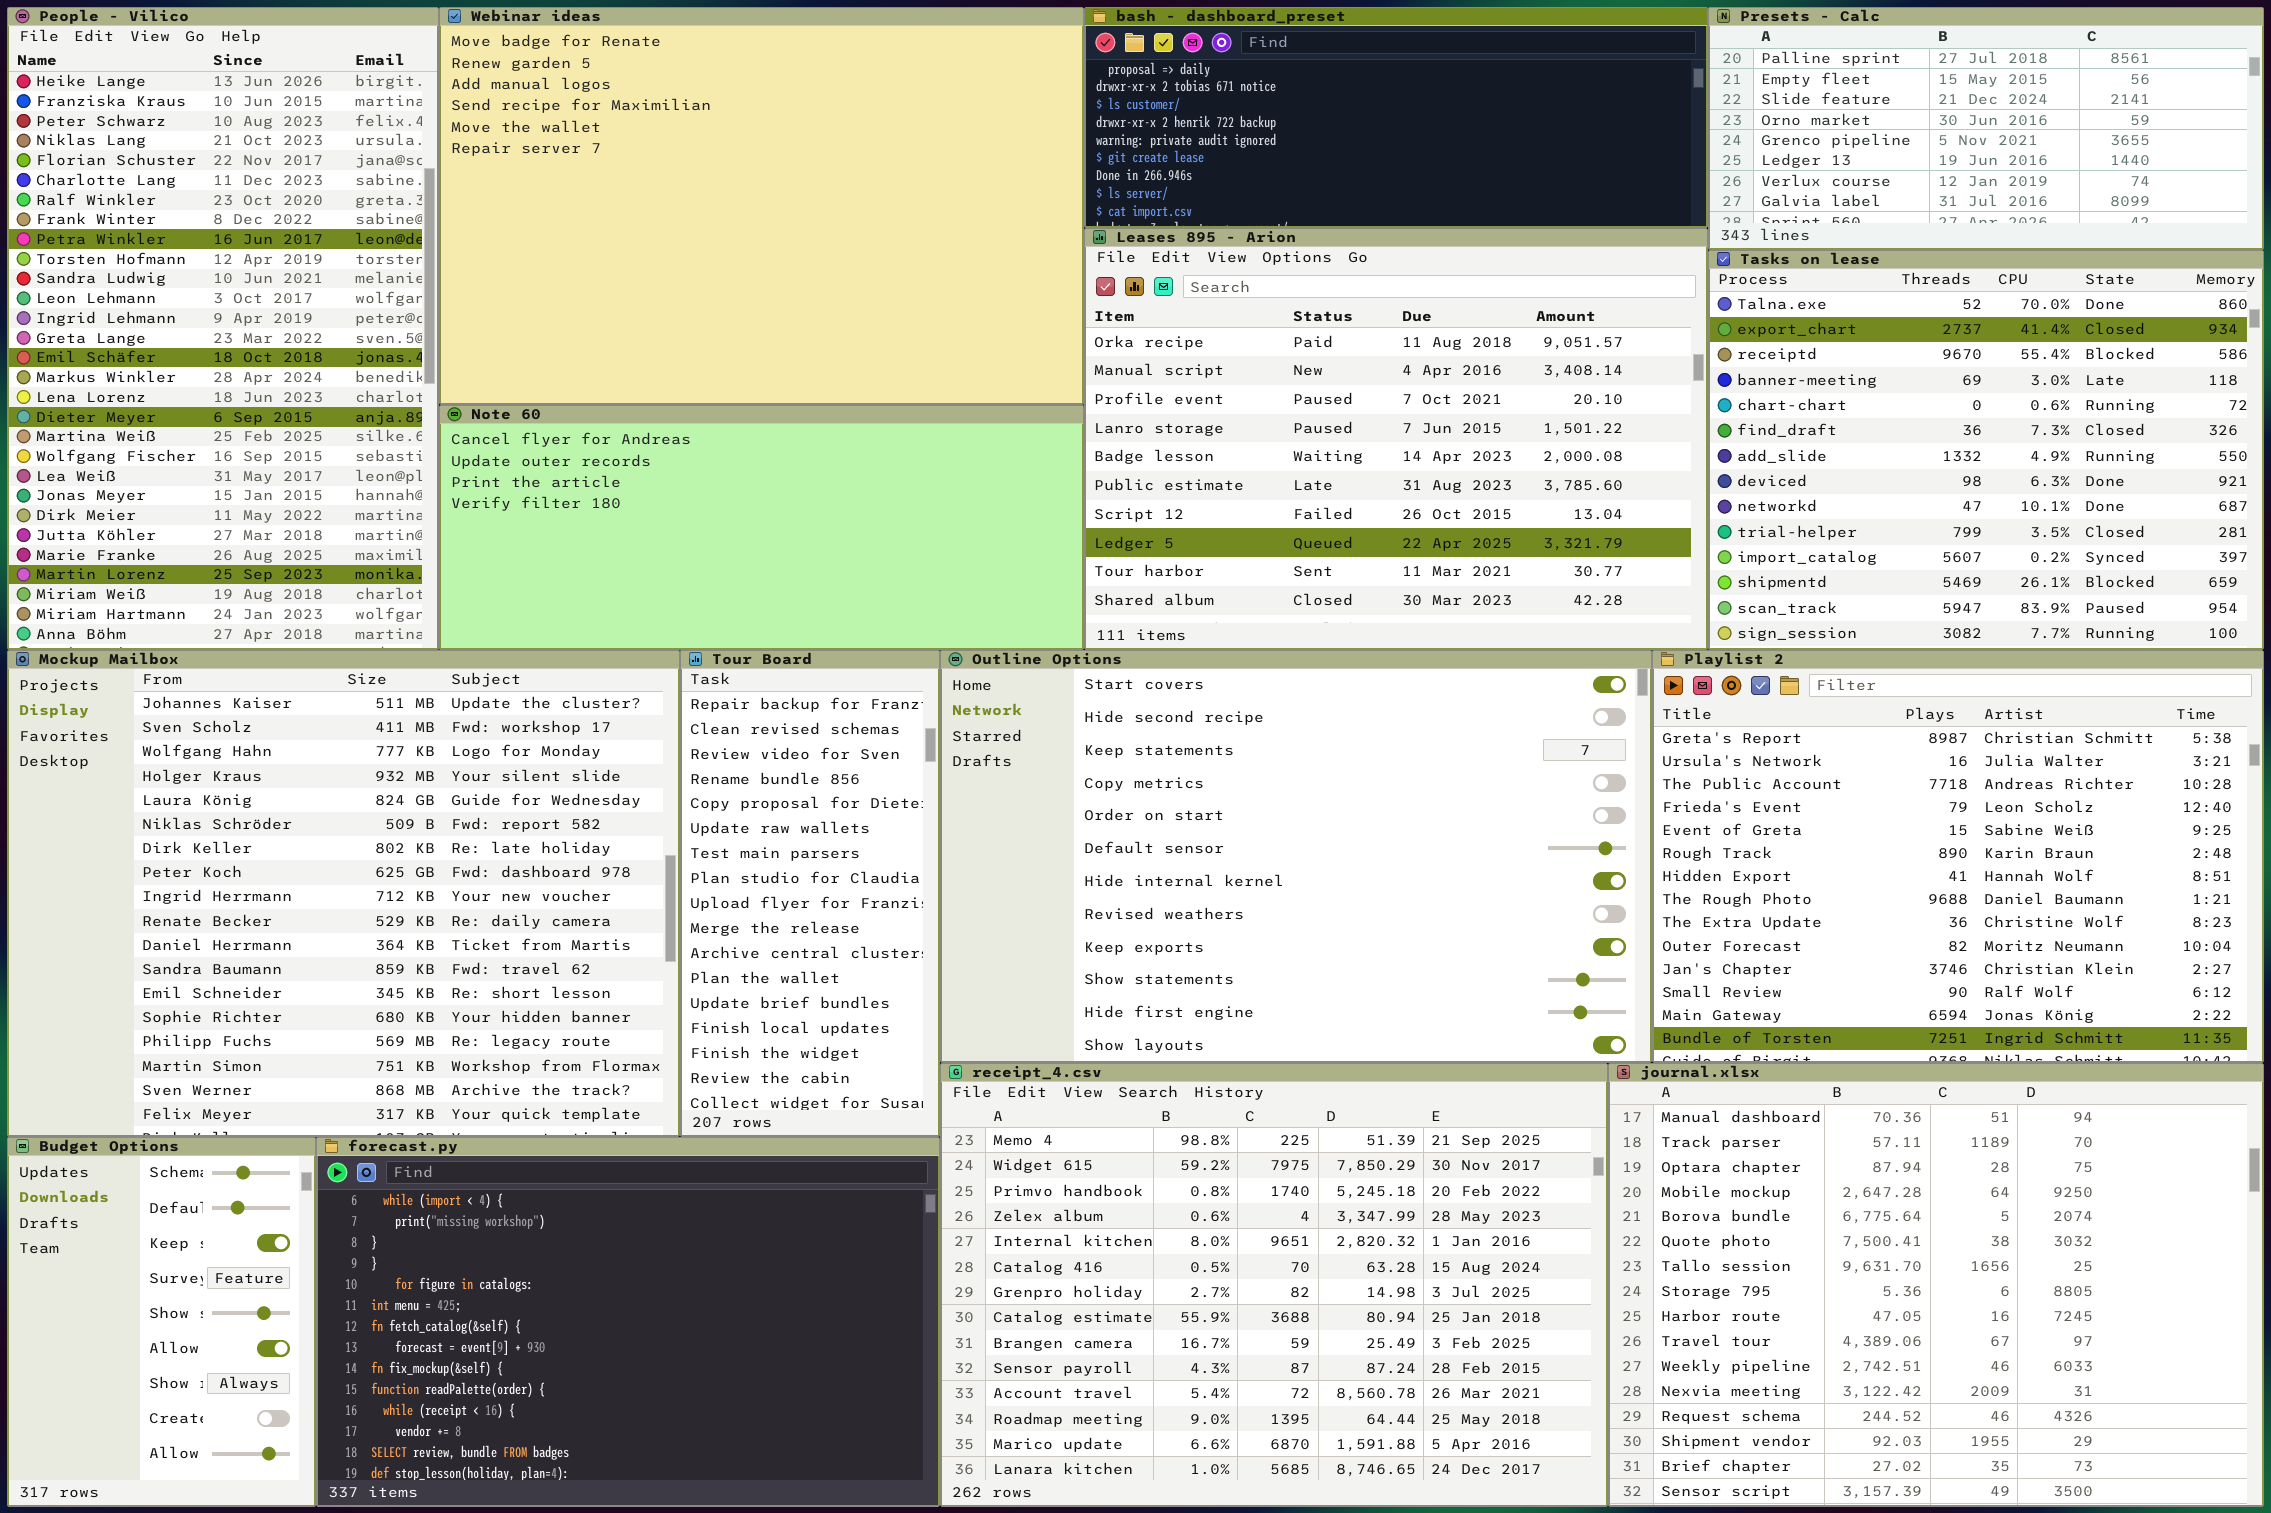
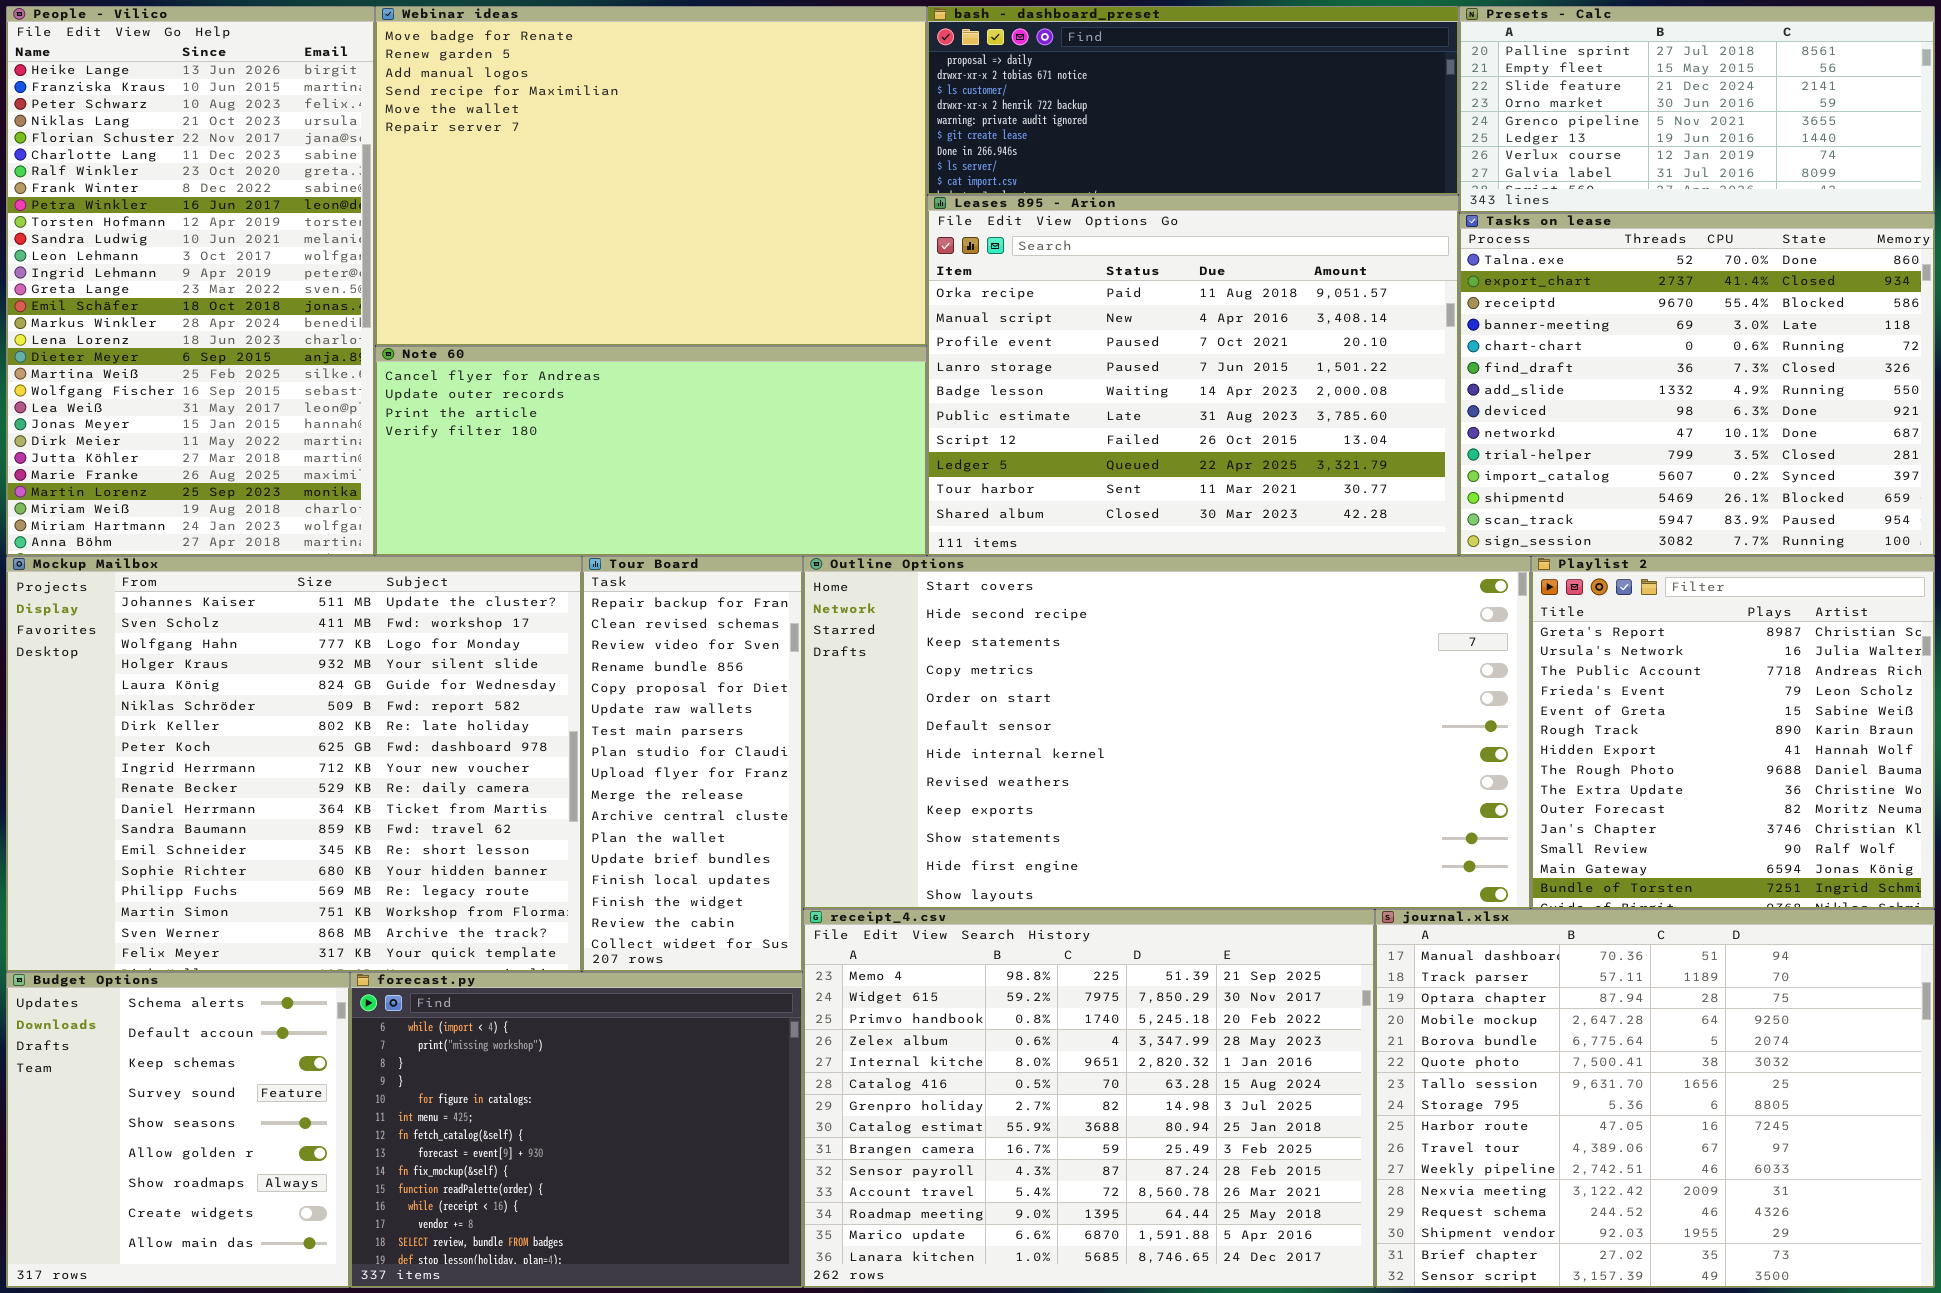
Outline Options: [940,650,1652,1063] -> [803,556,1531,909], resized
Playlist 2: [1652,650,2264,1063] -> [1531,556,1935,909], resized
Budget Options: [7,1137,316,1507] -> [6,972,350,1288], resized
forecast.py: [316,1137,940,1507] -> [350,972,803,1288], resized

